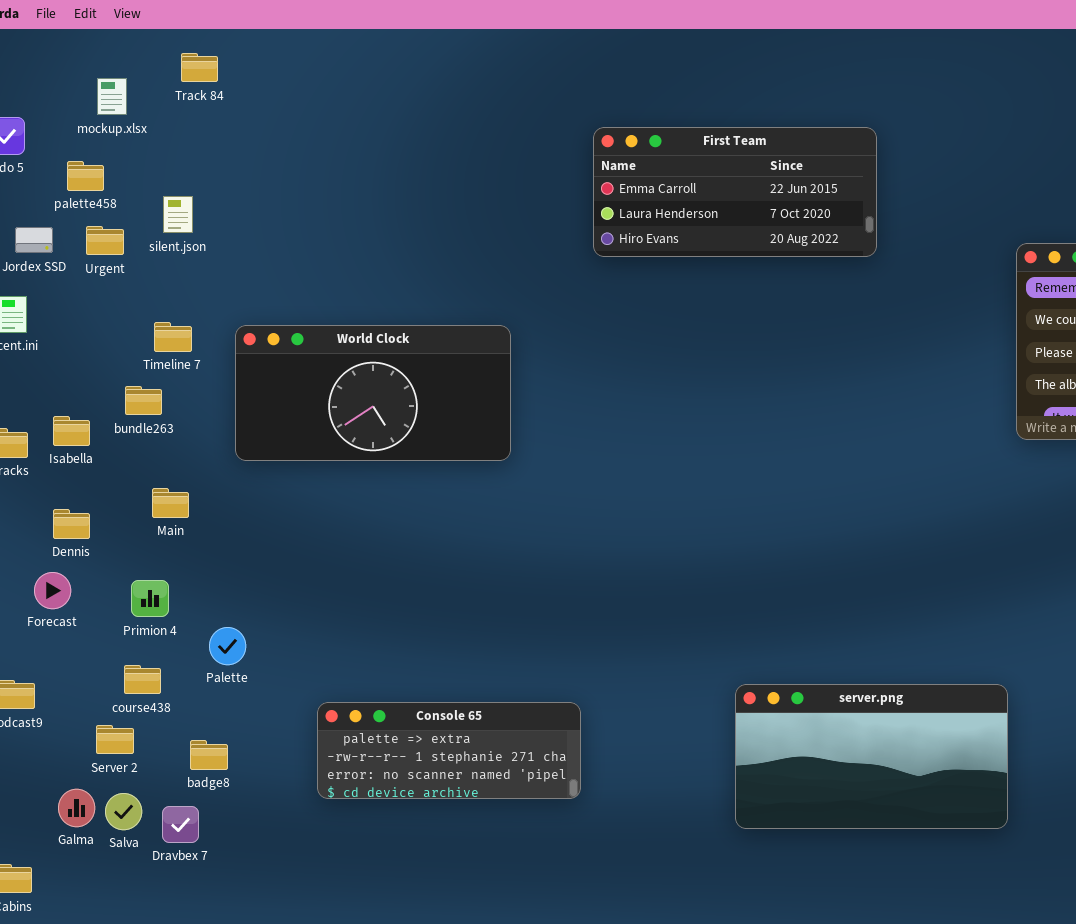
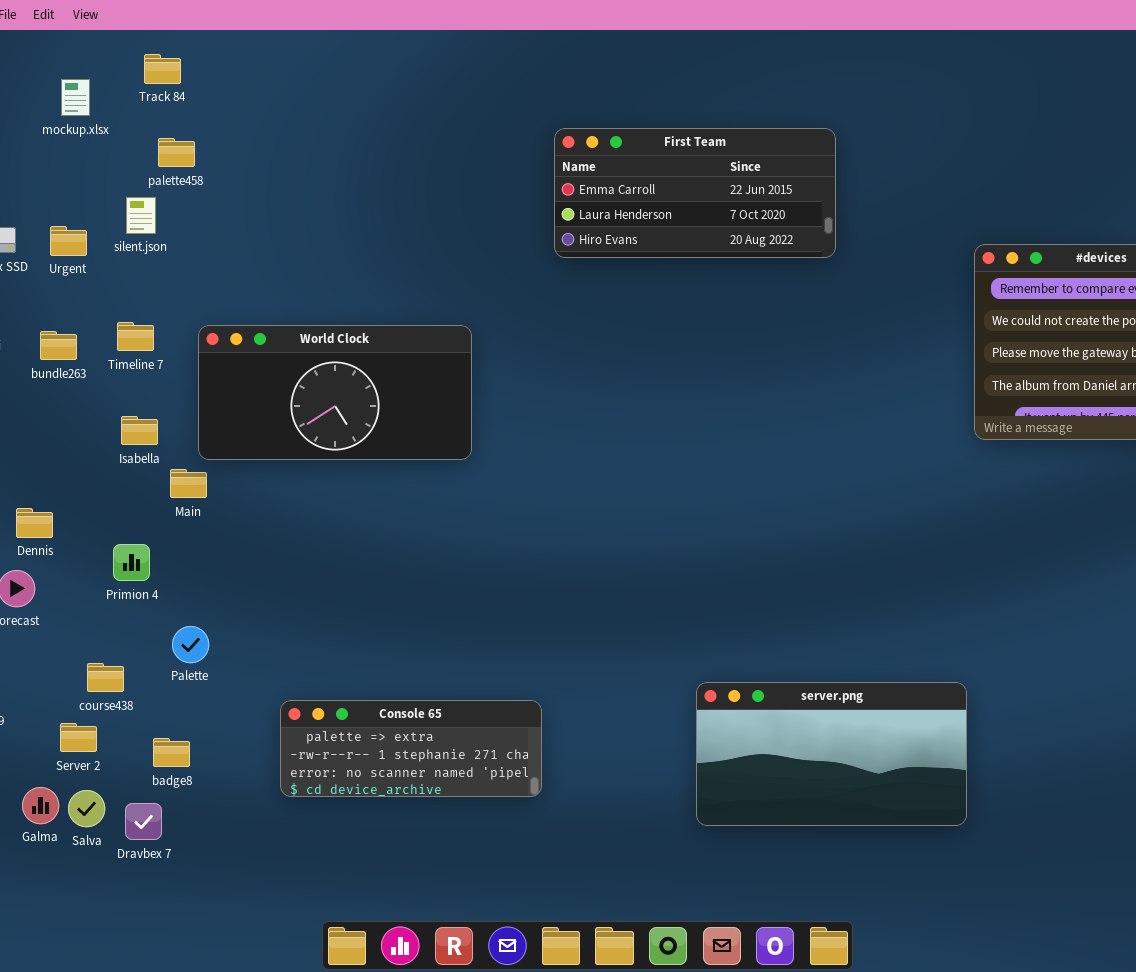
palette458: [67,161,104,191] -> [158,138,195,167], moved
bundle263: [125,386,162,415] -> [40,331,77,360], moved
Isabella: [53,416,90,446] -> [121,416,158,445], moved
Main: [152,488,189,518] -> [170,469,207,498], moved
Primion 4: [131,580,169,617] -> [113,544,150,581], moved

